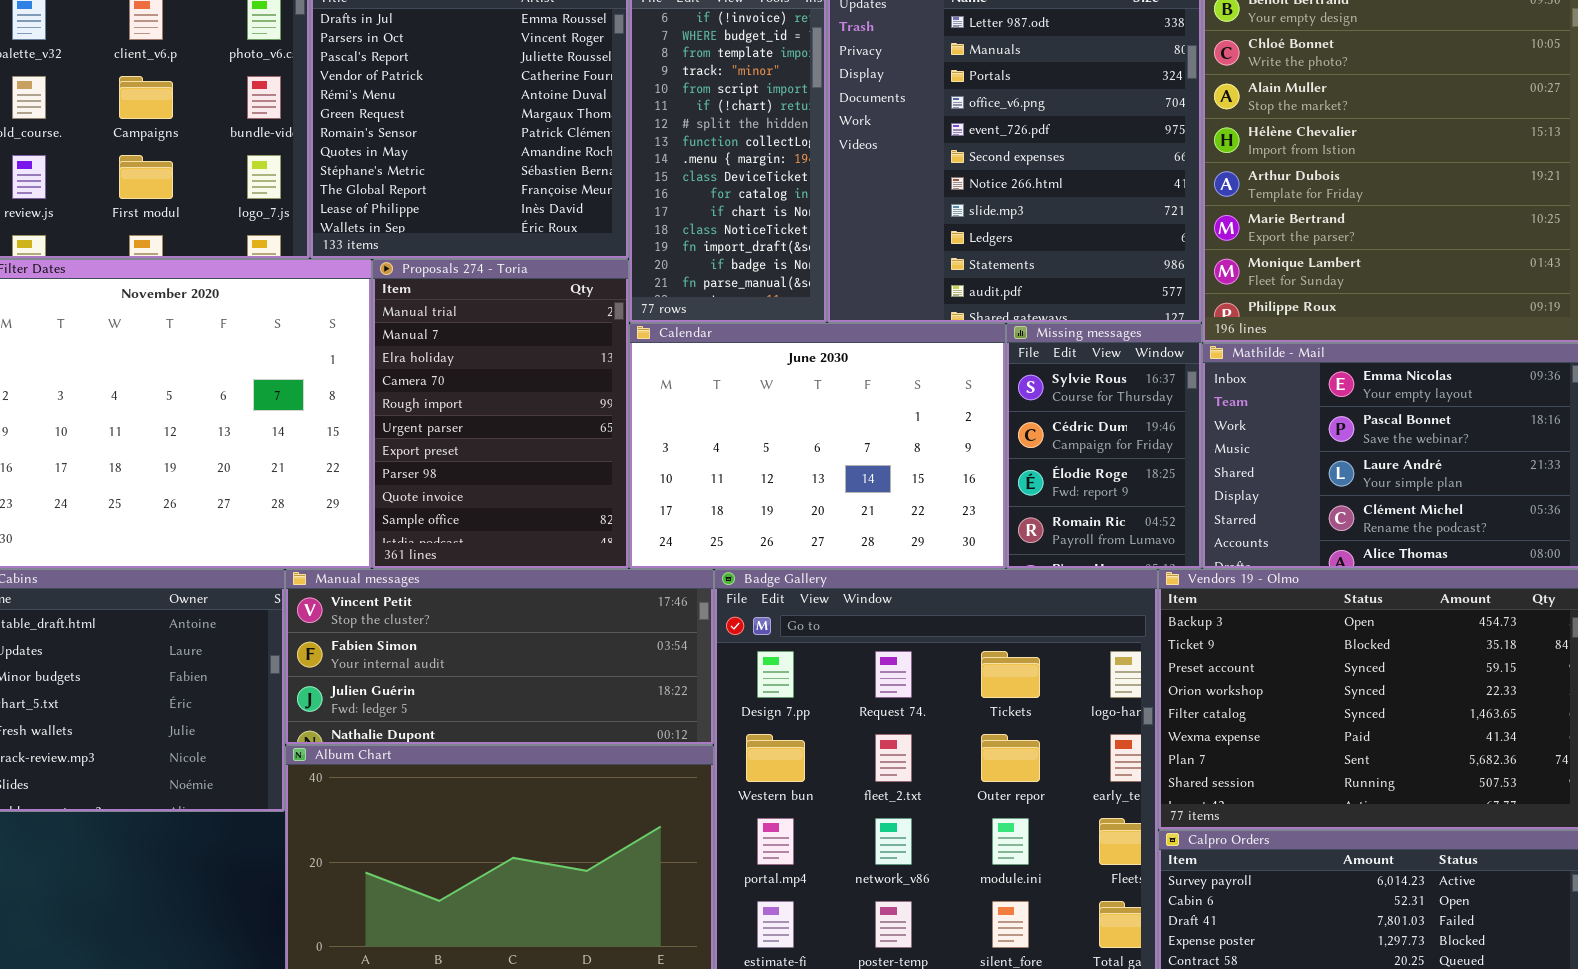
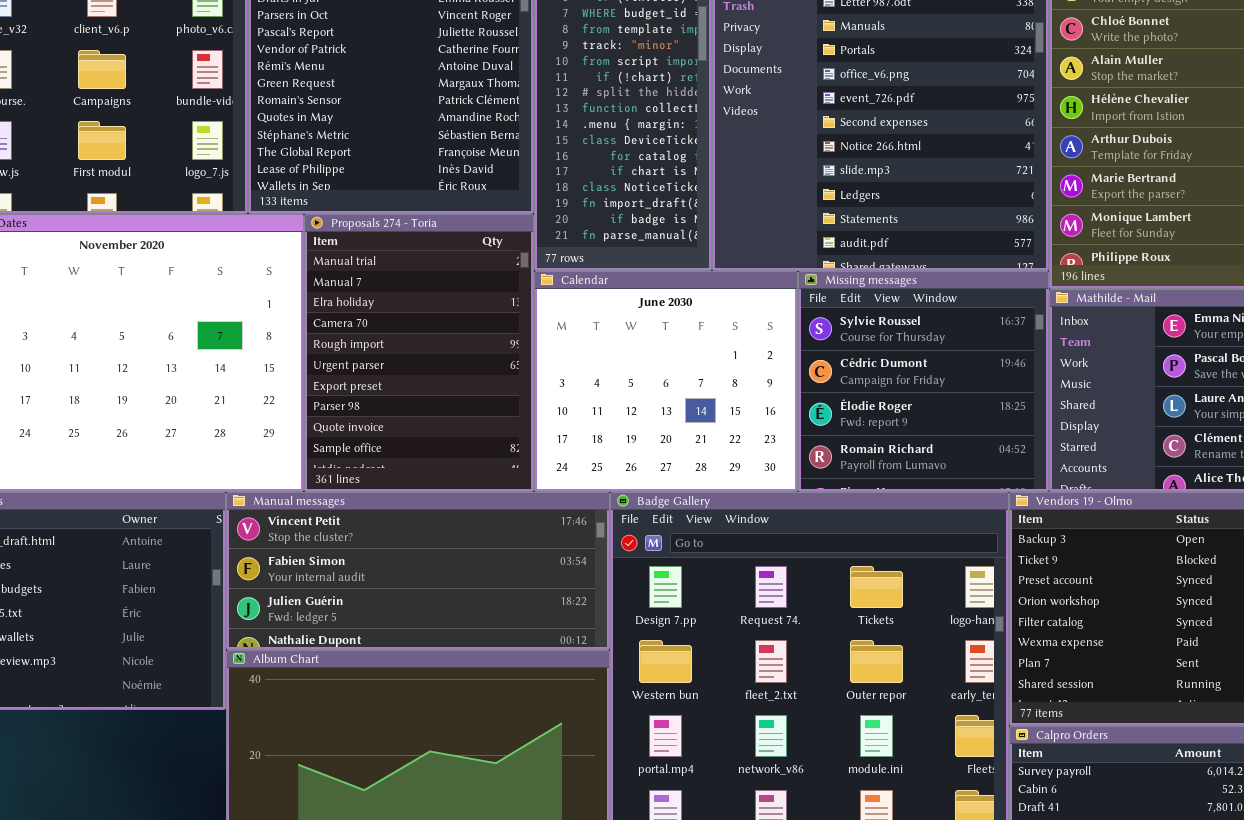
Calendar: [629,323,1006,569] -> [534,271,798,492], resized
Missing messages: [1006,323,1202,569] -> [798,271,1049,492], resized

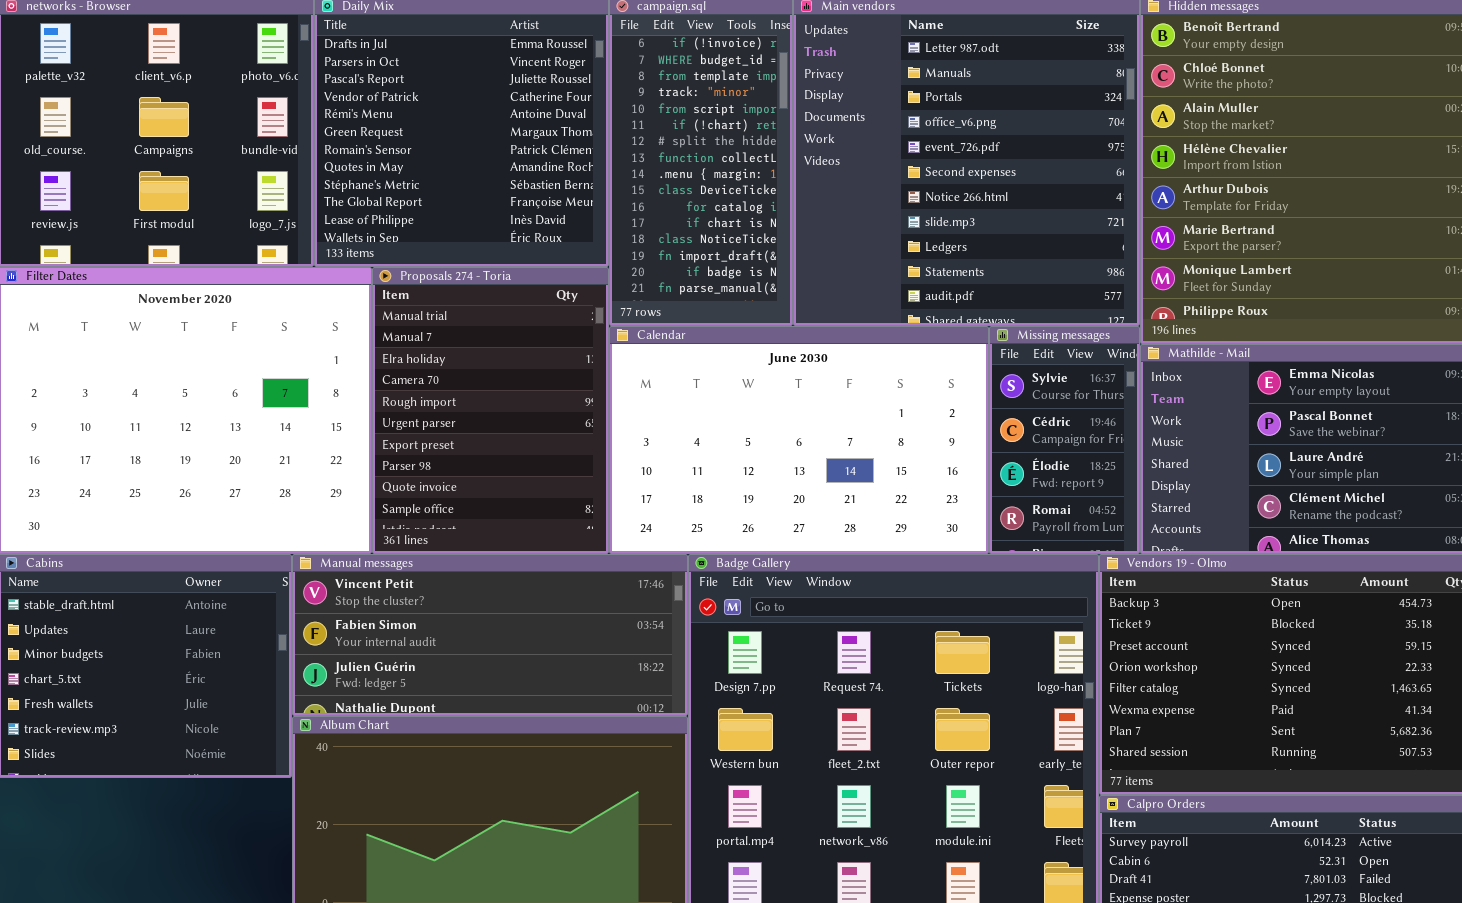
Calendar: [534,271,798,492] -> [609,326,989,554], resized
Missing messages: [798,271,1049,492] -> [989,326,1140,554], resized

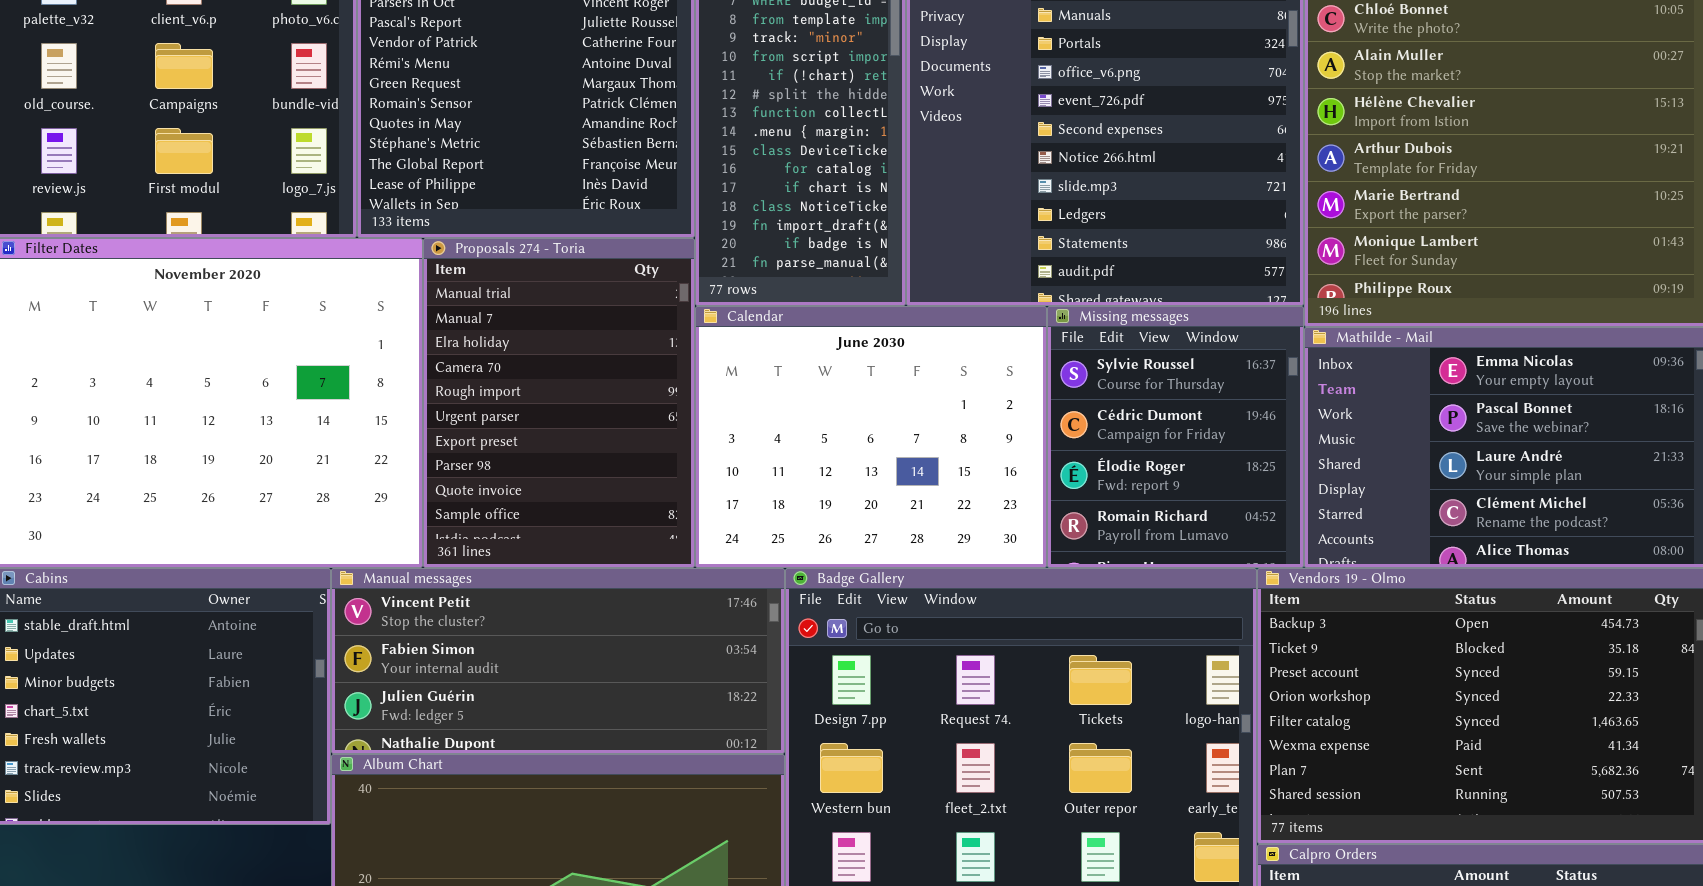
Calendar: [609,326,989,554] -> [695,306,1047,568], resized
Missing messages: [989,326,1140,554] -> [1047,306,1304,568], resized

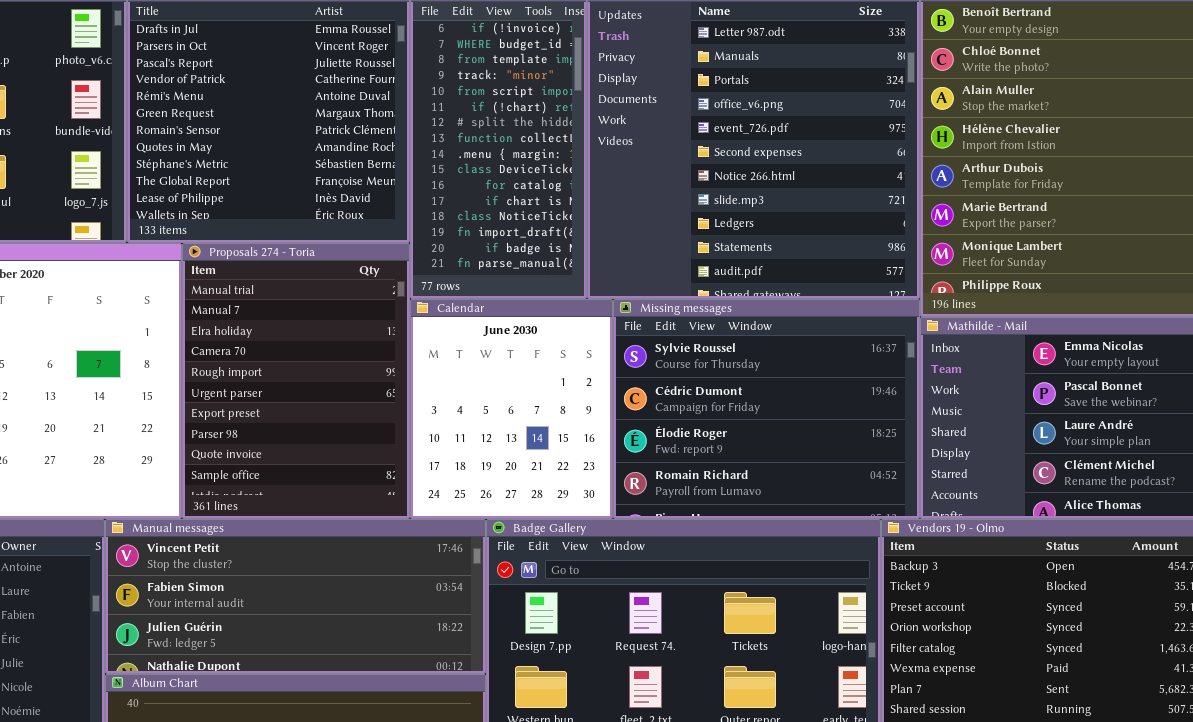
Calendar: [695,306,1047,568] -> [410,299,613,519], resized
Missing messages: [1047,306,1304,568] -> [613,299,920,519], resized

